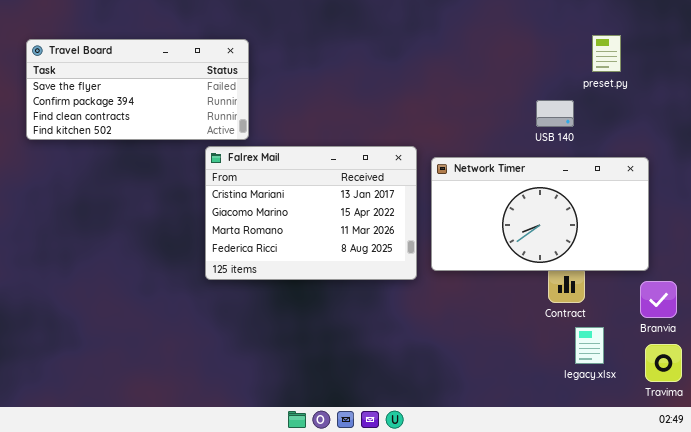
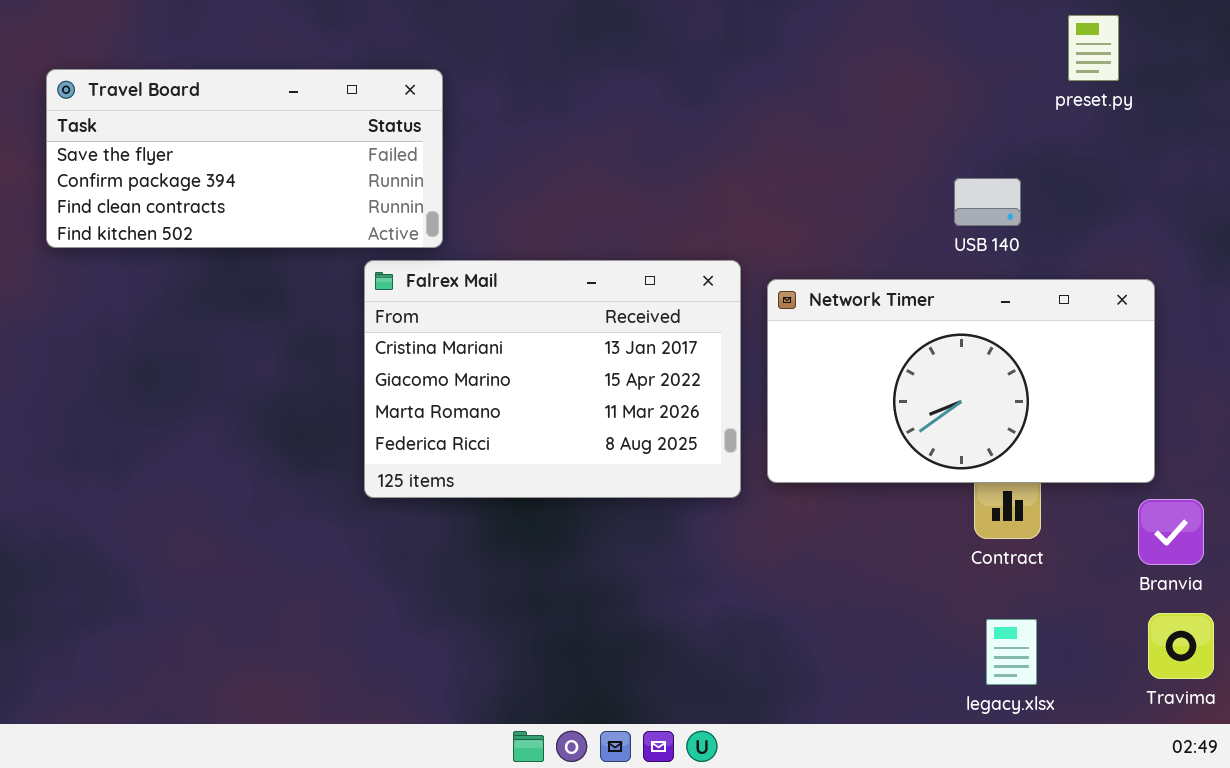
preset.py: [592,35,621,72] -> [1068,15,1119,81], moved
legacy.xlsx: [575,327,604,364] -> [986,619,1037,685], moved

